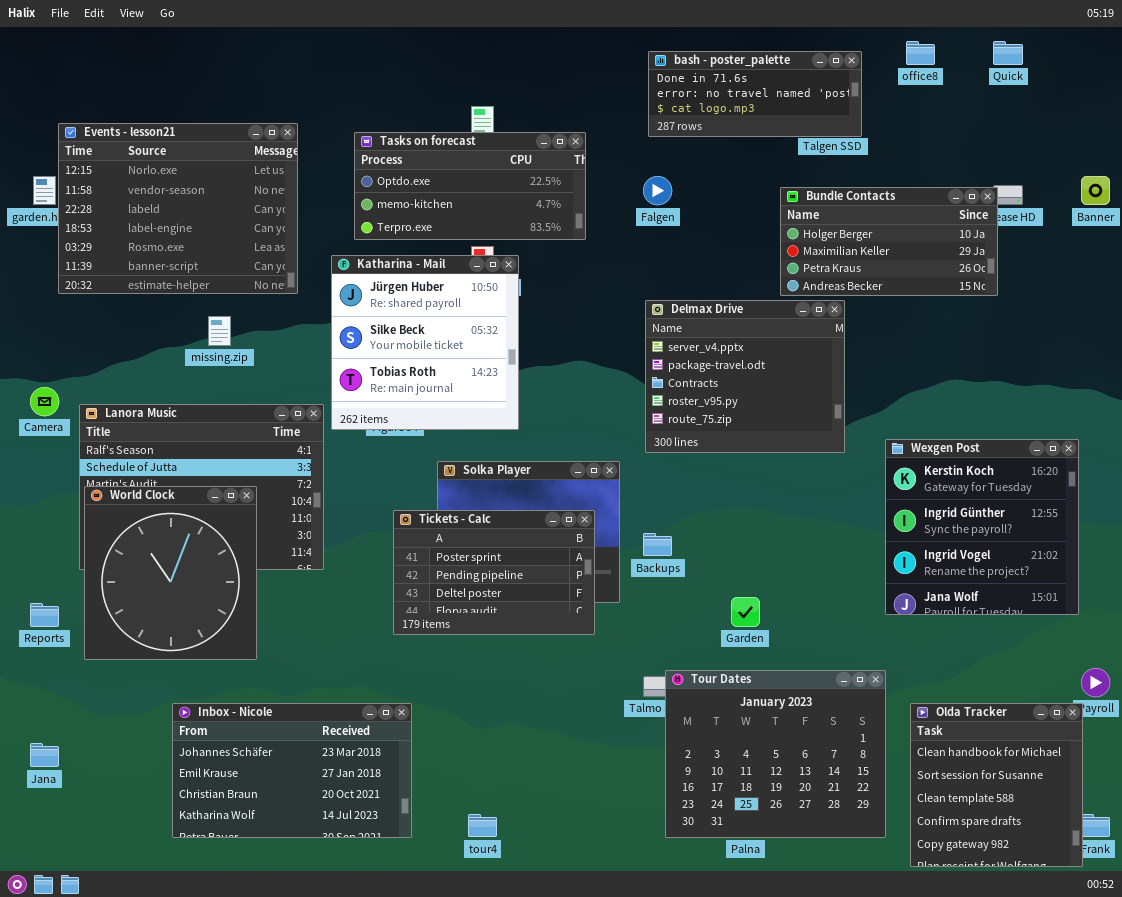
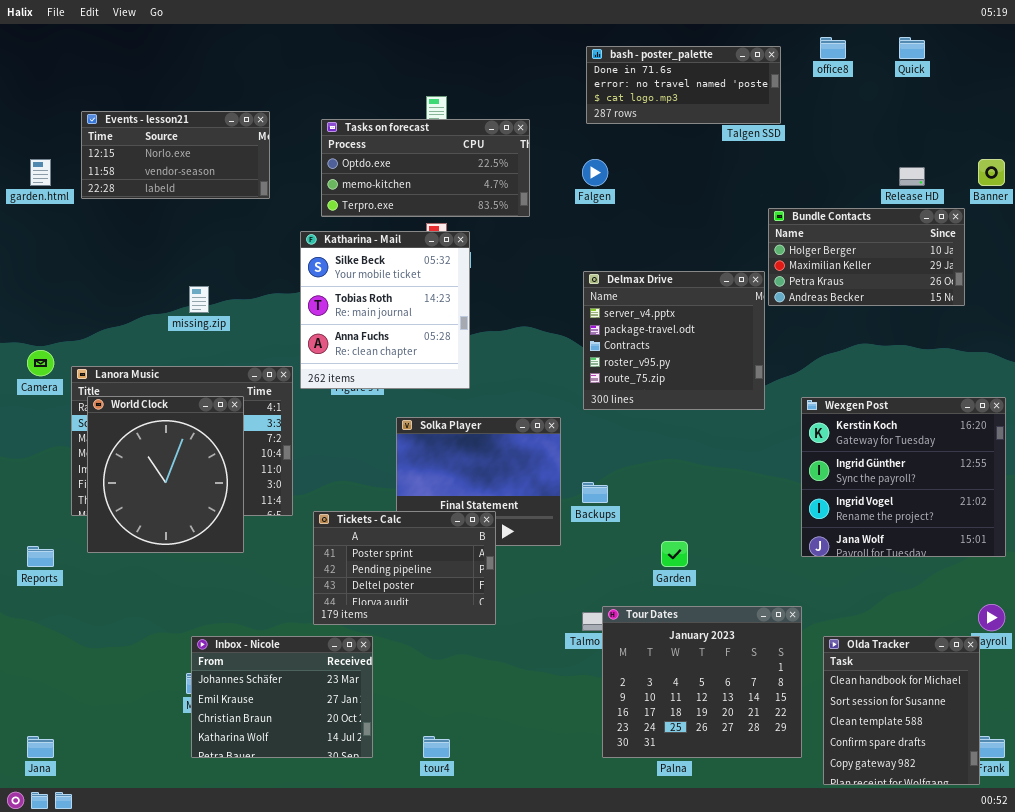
Events - lesson21: [58,123,298,294] -> [81,111,270,199], resized
Bundle Contacts: [780,187,998,296] -> [768,208,965,306], moved
Katharina - Mail: [331,255,519,430] -> [300,231,470,389], scrolled down 1 row
Wexgen Post: [885,439,1079,615] -> [801,397,1006,557], resized
World Clock: [84,486,257,660] -> [87,396,244,553], moved
Tickets - Calc: [393,510,595,635] -> [313,511,496,625], moved
Inbox - Nicole: [172,703,412,838] -> [191,636,373,758], resized
Jana: [30,743,59,767] -> [27,736,54,758], moved

